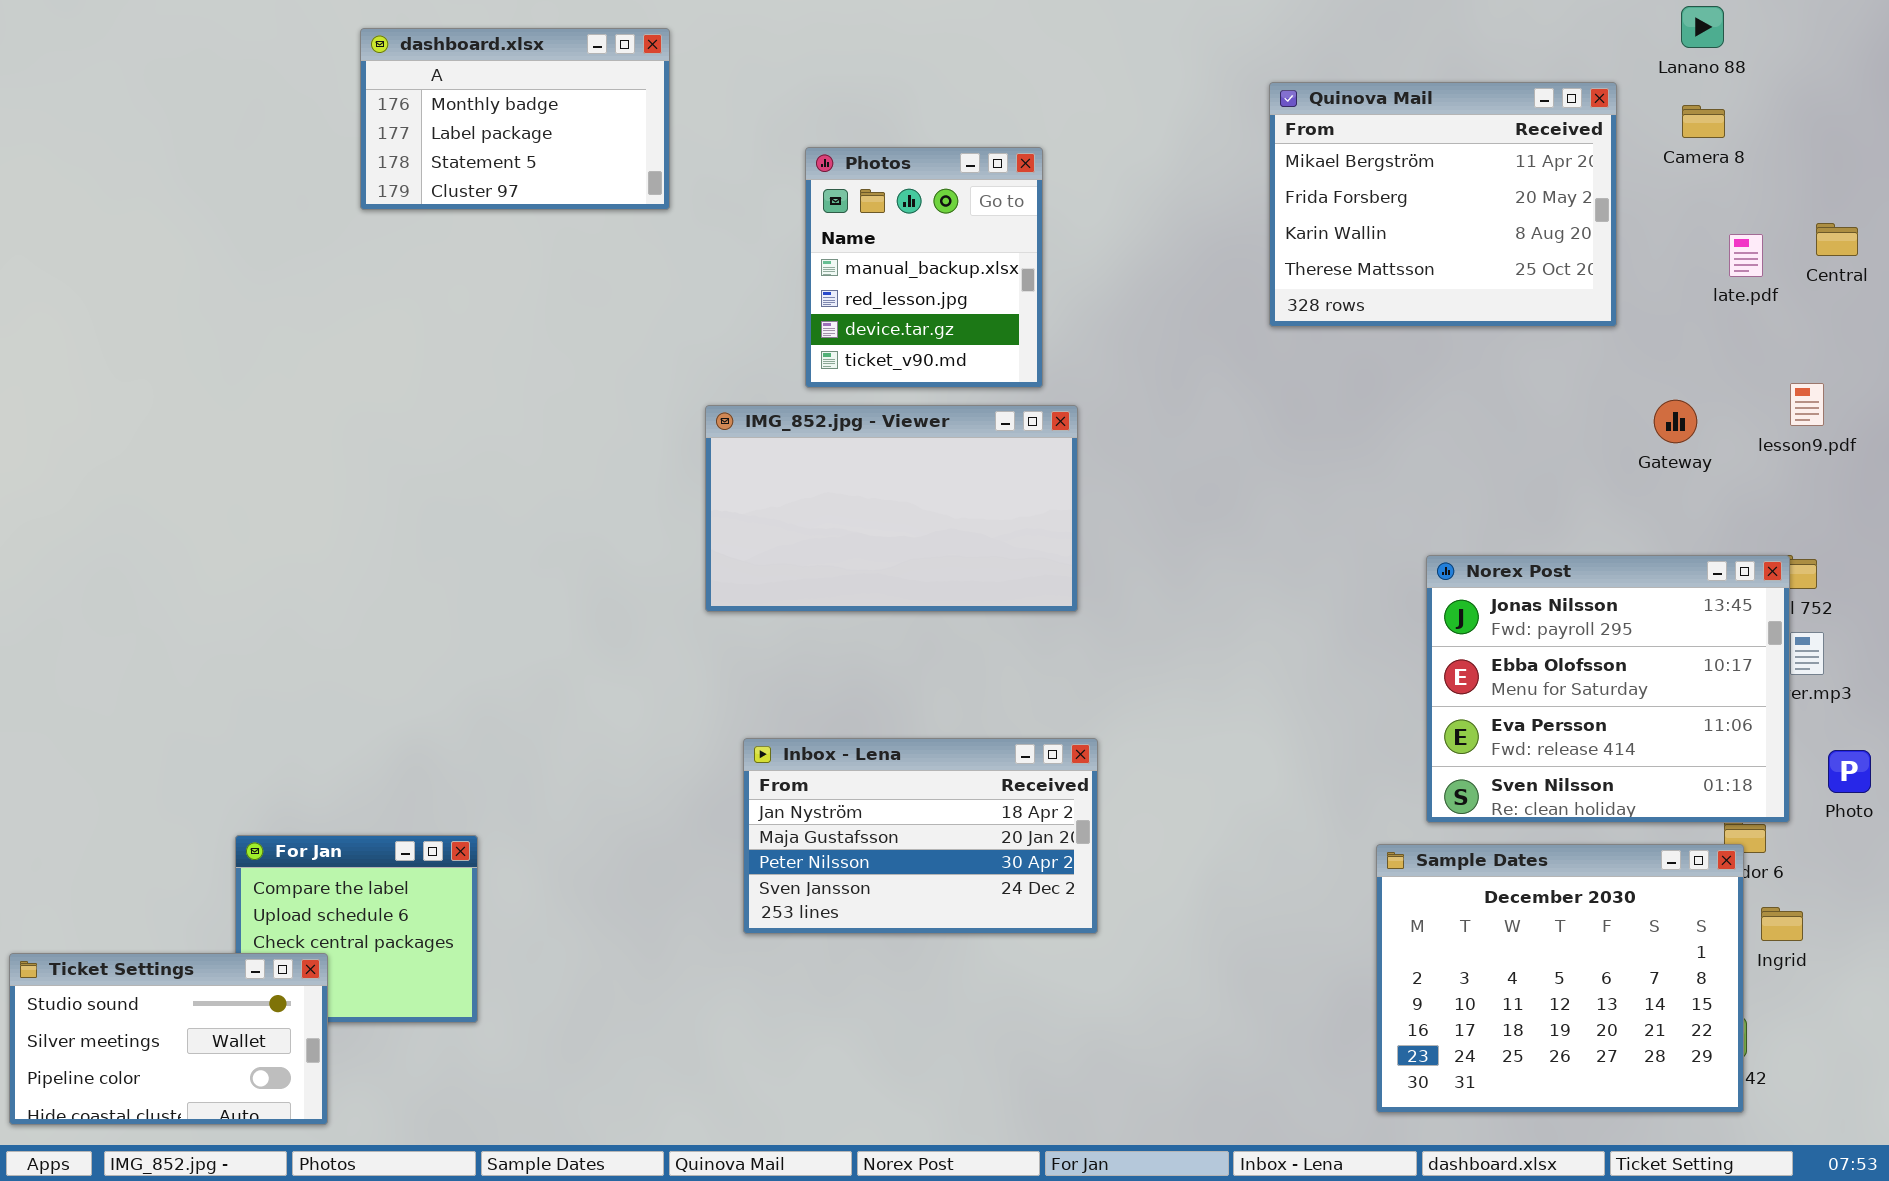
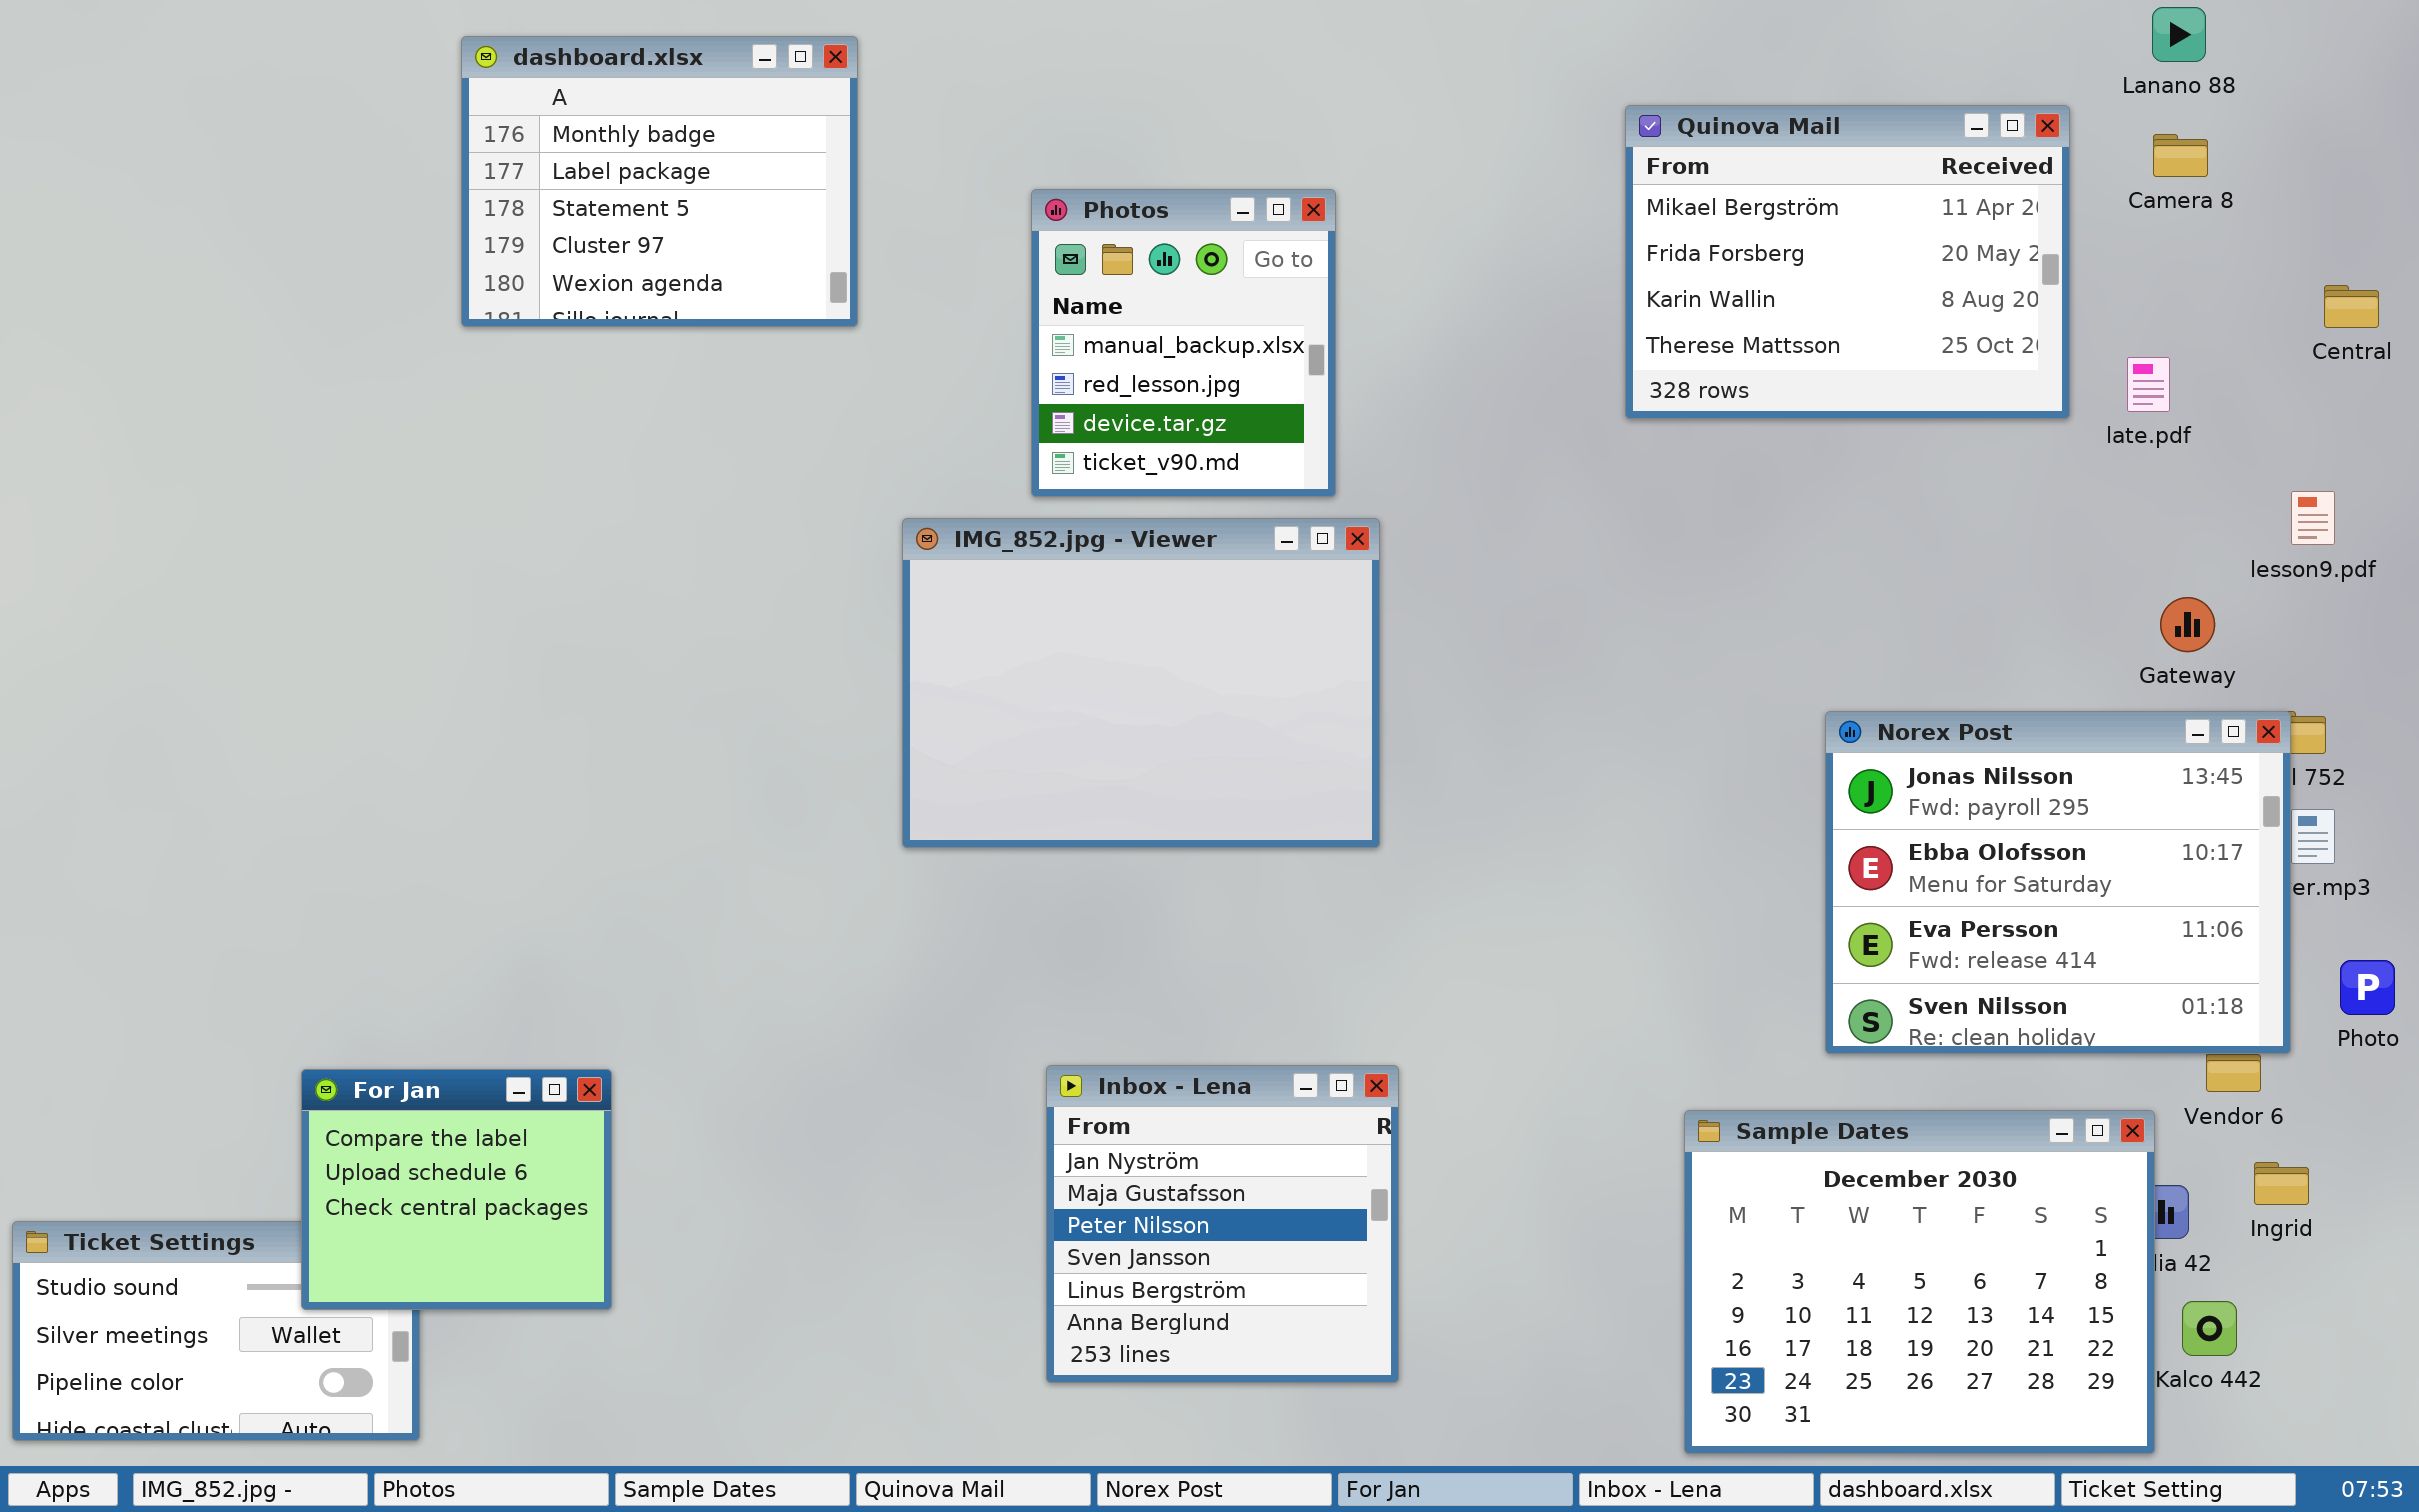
dashboard.xlsx: [360,28,670,210] -> [461,36,858,327], resized
late.pdf: [1729,234,1763,277] -> [2127,357,2170,412], moved
Gateway: [1654,400,1697,443] -> [2160,597,2215,652], moved
IMG_852.jpg - Viewer: [705,405,1078,612] -> [902,518,1380,848], resized
Inbox - Lena: [743,738,1098,934] -> [1046,1065,1399,1383], moved, resized
For Jan: [235,835,478,1023] -> [301,1069,612,1310], raised
Sample Dates: [1376,844,1744,1113] -> [1684,1110,2155,1454], moved

